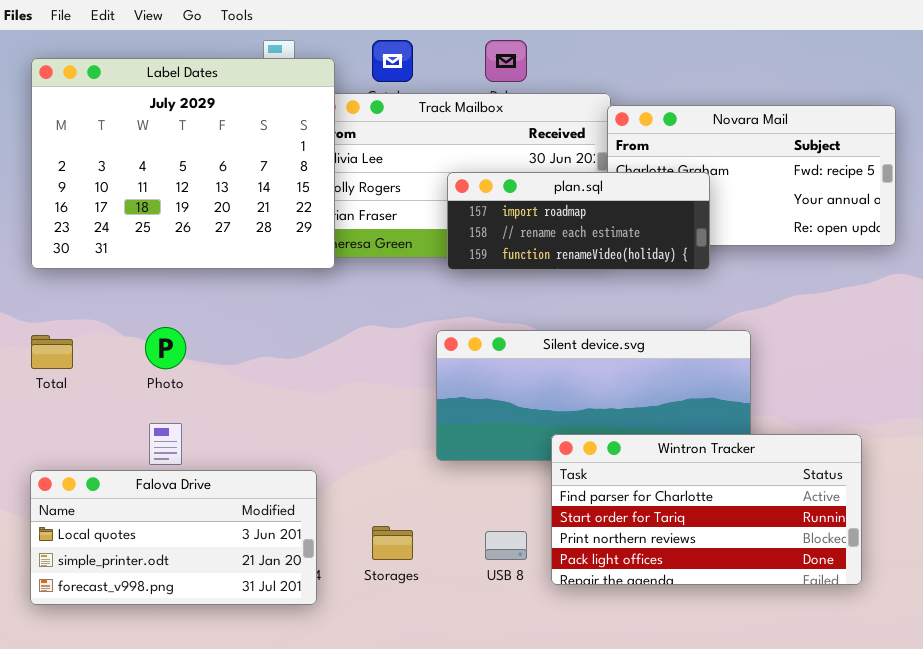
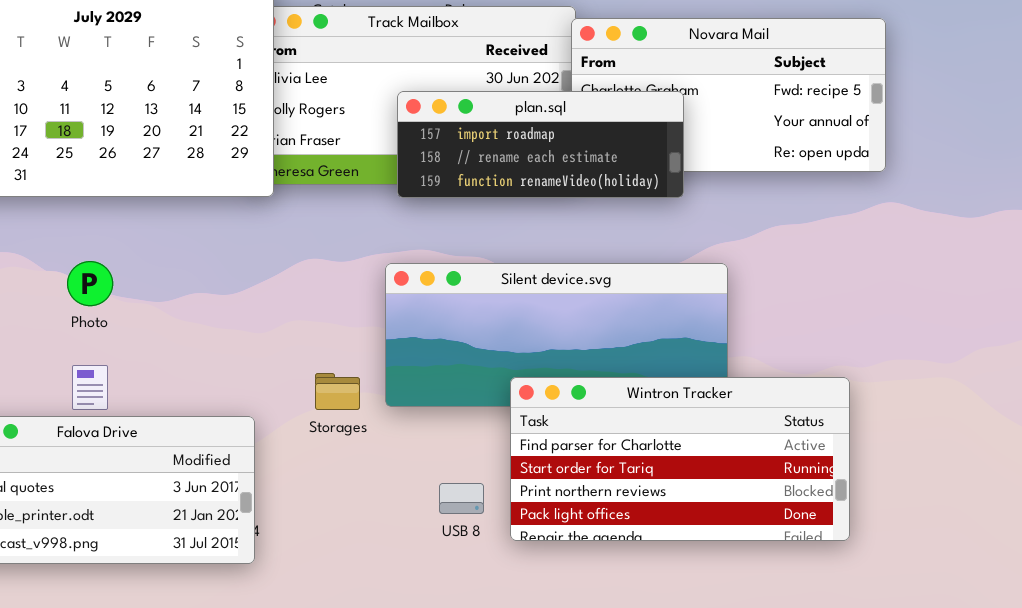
Storages: [372,526,413,560] -> [315,373,360,410], moved

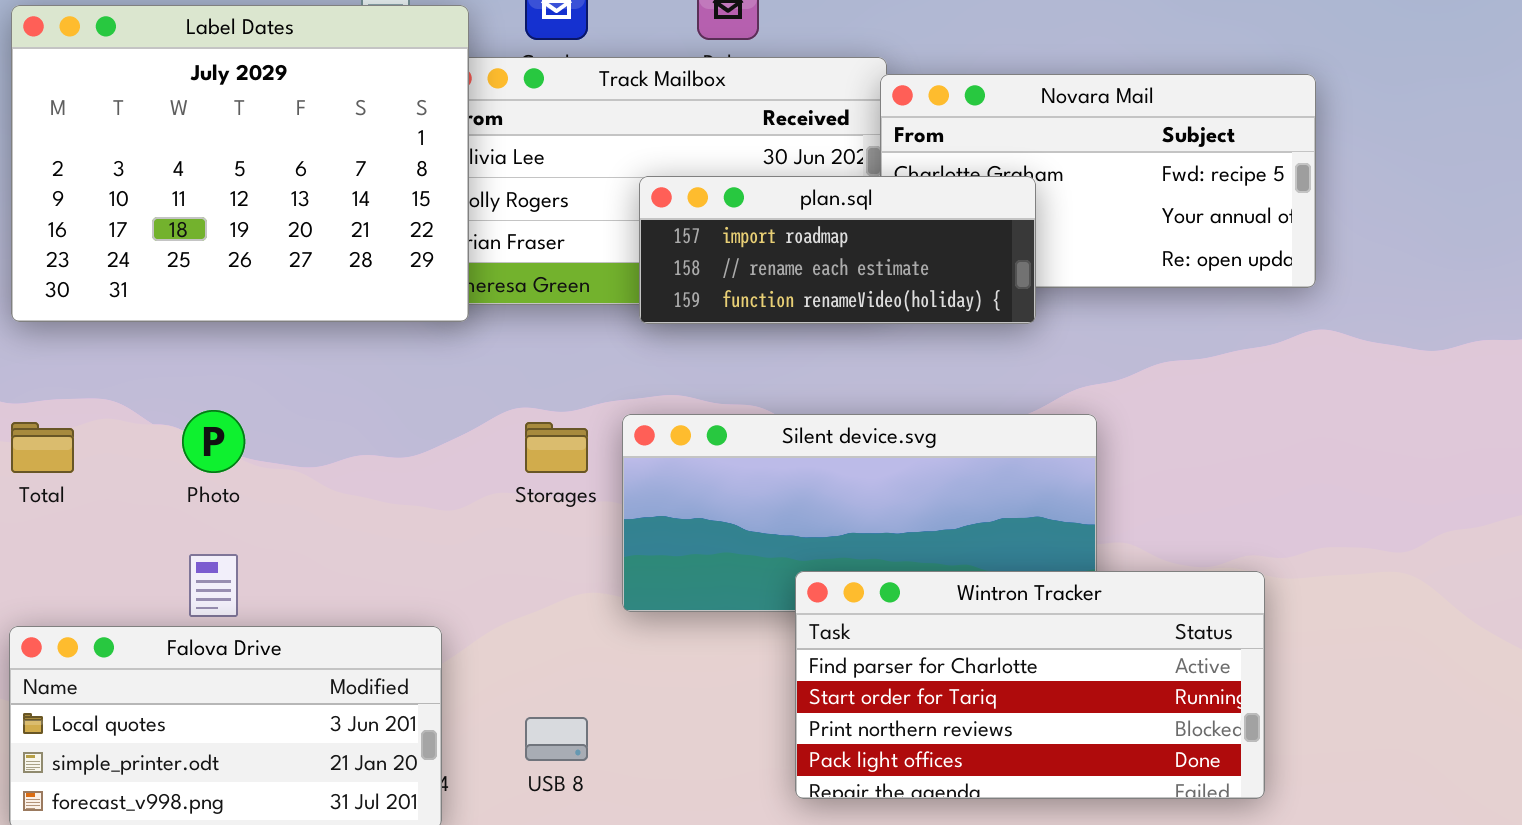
Storages: [315,373,360,410] -> [525,422,588,473], moved
USB 8: [439,483,484,514] -> [525,717,588,761], moved

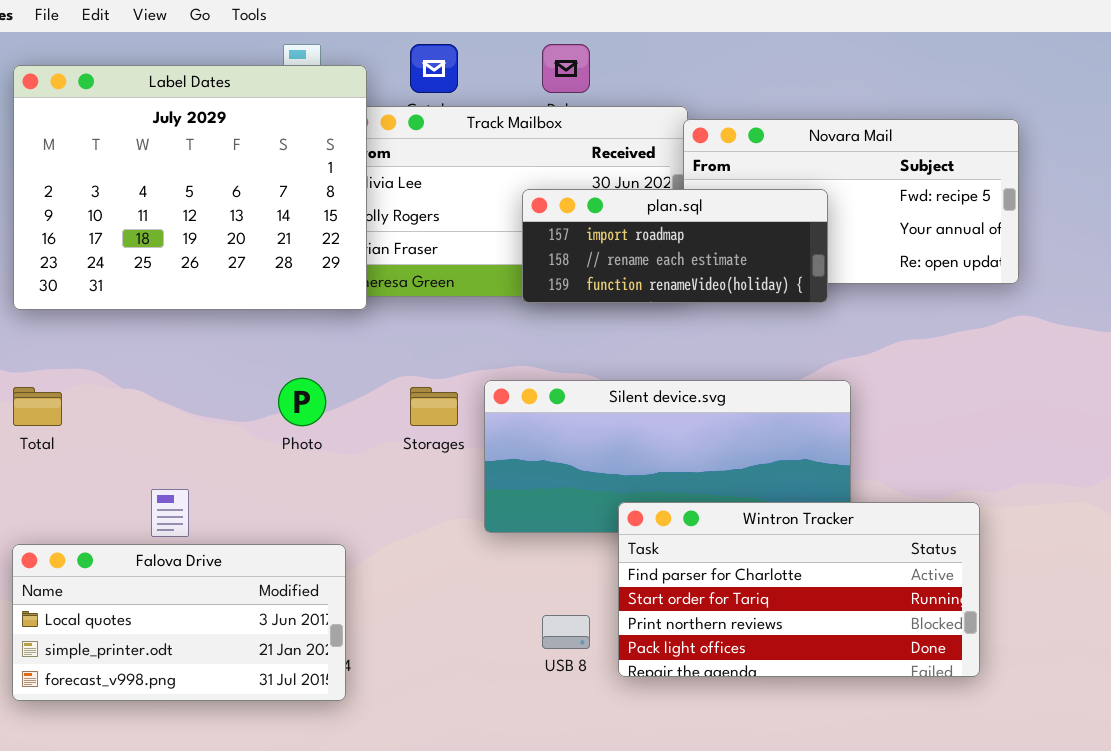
plan.sql: [639,176,1036,324] -> [522,189,828,303], moved
Photo: [182,410,245,473] -> [278,378,326,426], moved
USB 8: [525,717,588,761] -> [542,615,590,649], moved

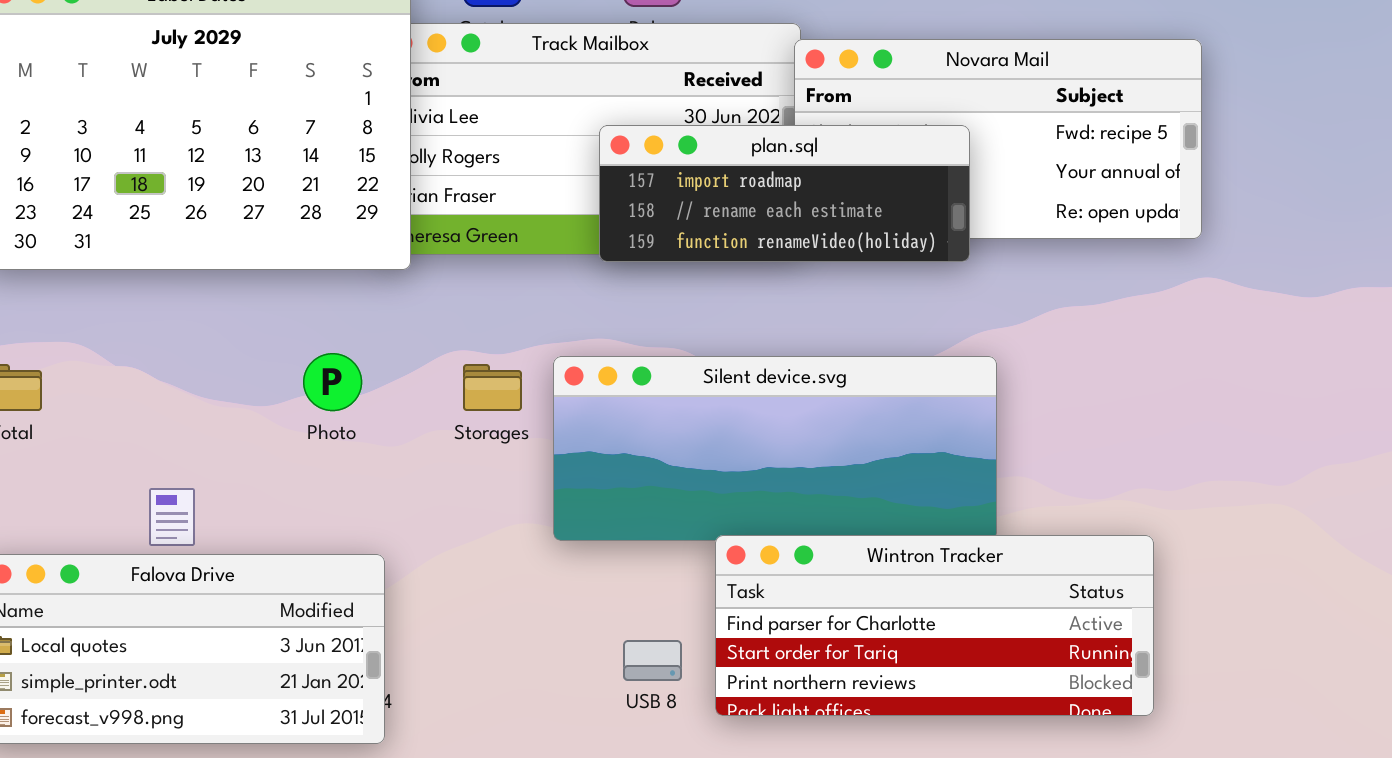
Wintron Tracker: [618,502,980,677] -> [715,535,1154,716], resized

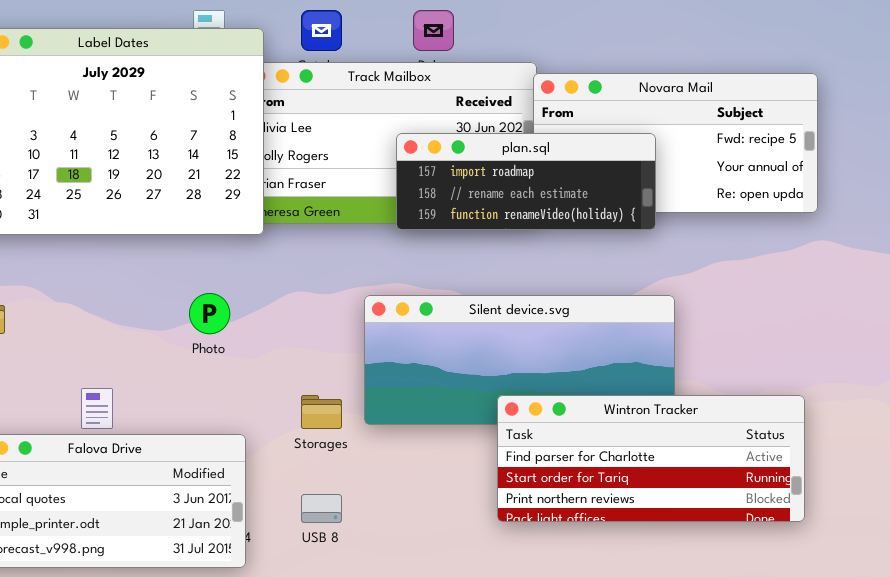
Storages: [463,364,522,411] -> [301,395,342,429], moved
Wintron Tracker: [715,535,1154,716] -> [497,395,805,522], moved
USB 8: [623,640,682,681] -> [301,494,342,523], moved

